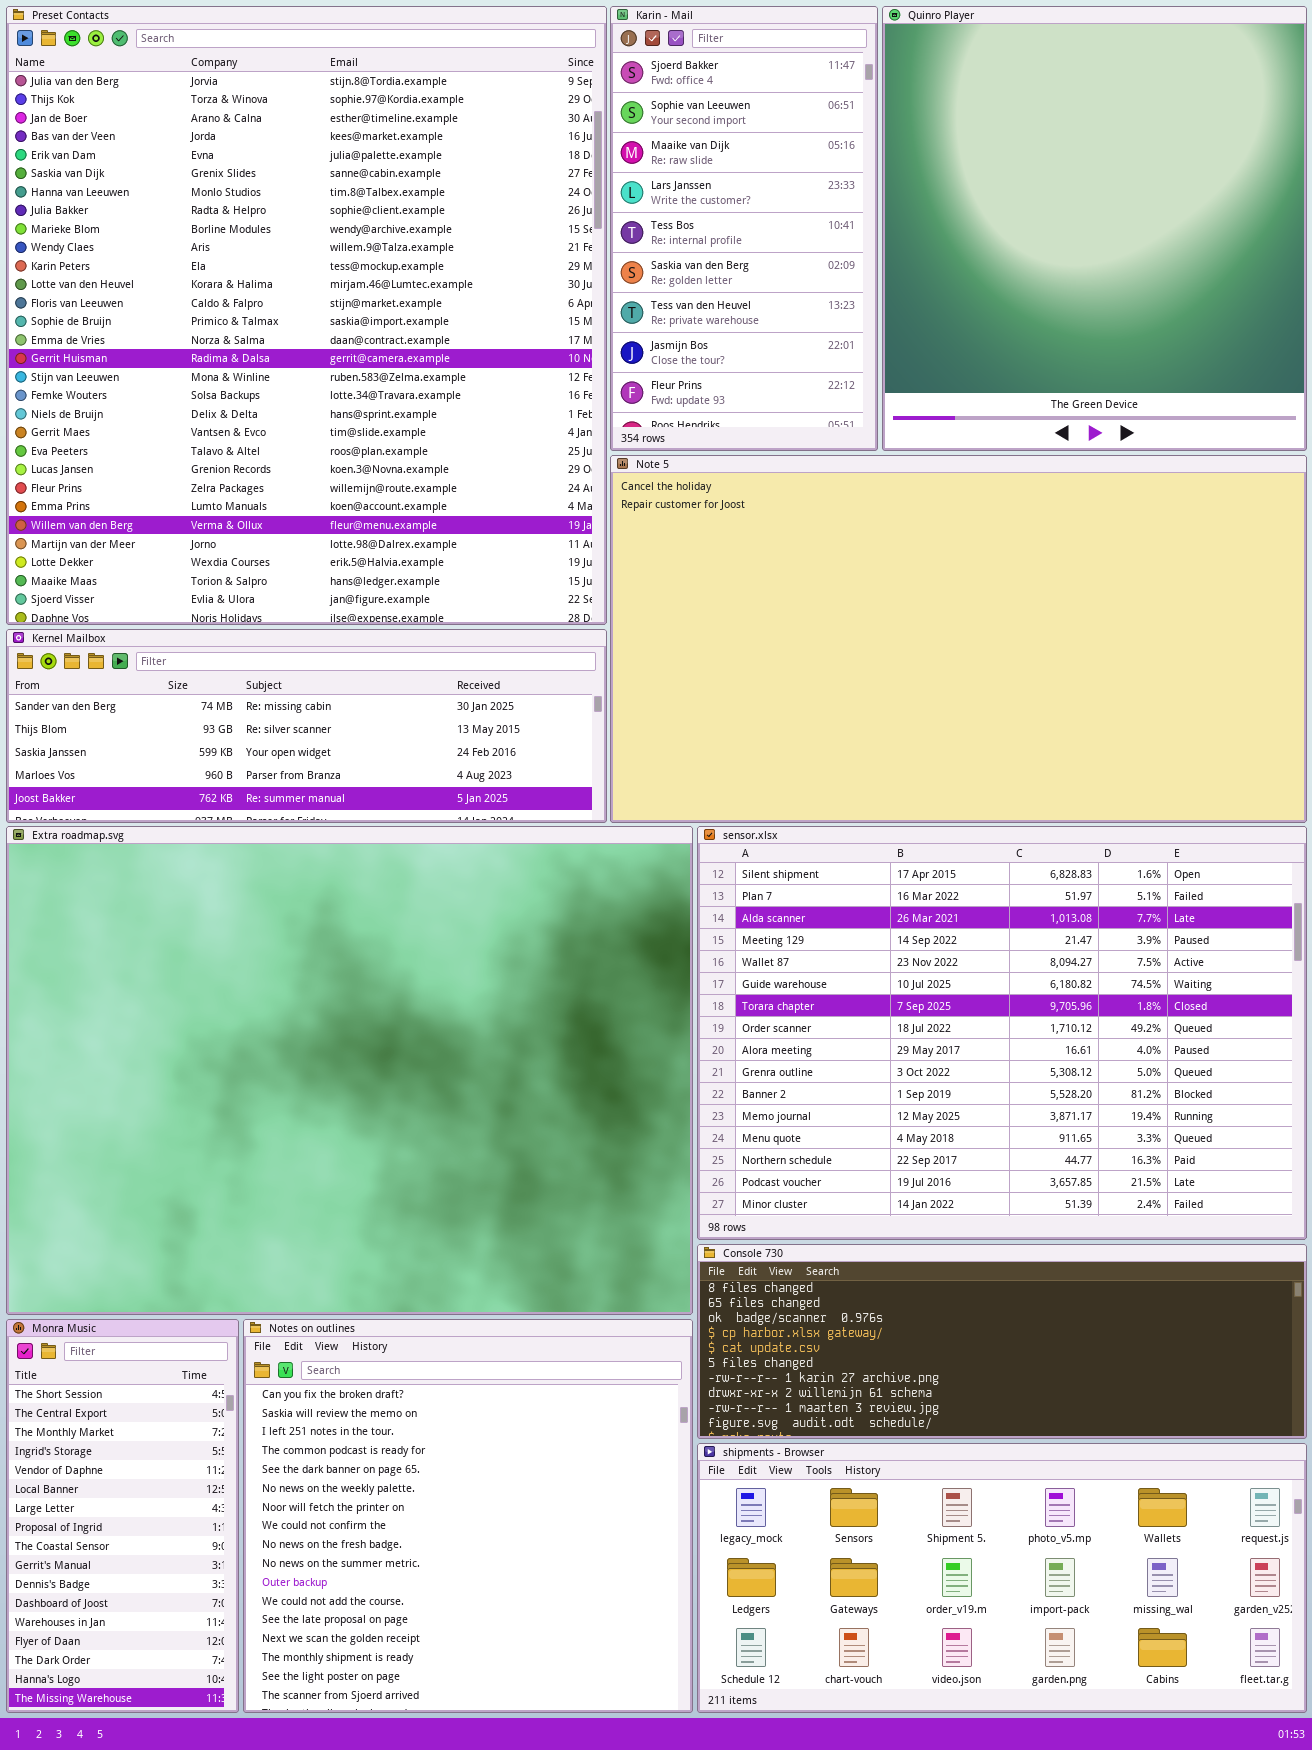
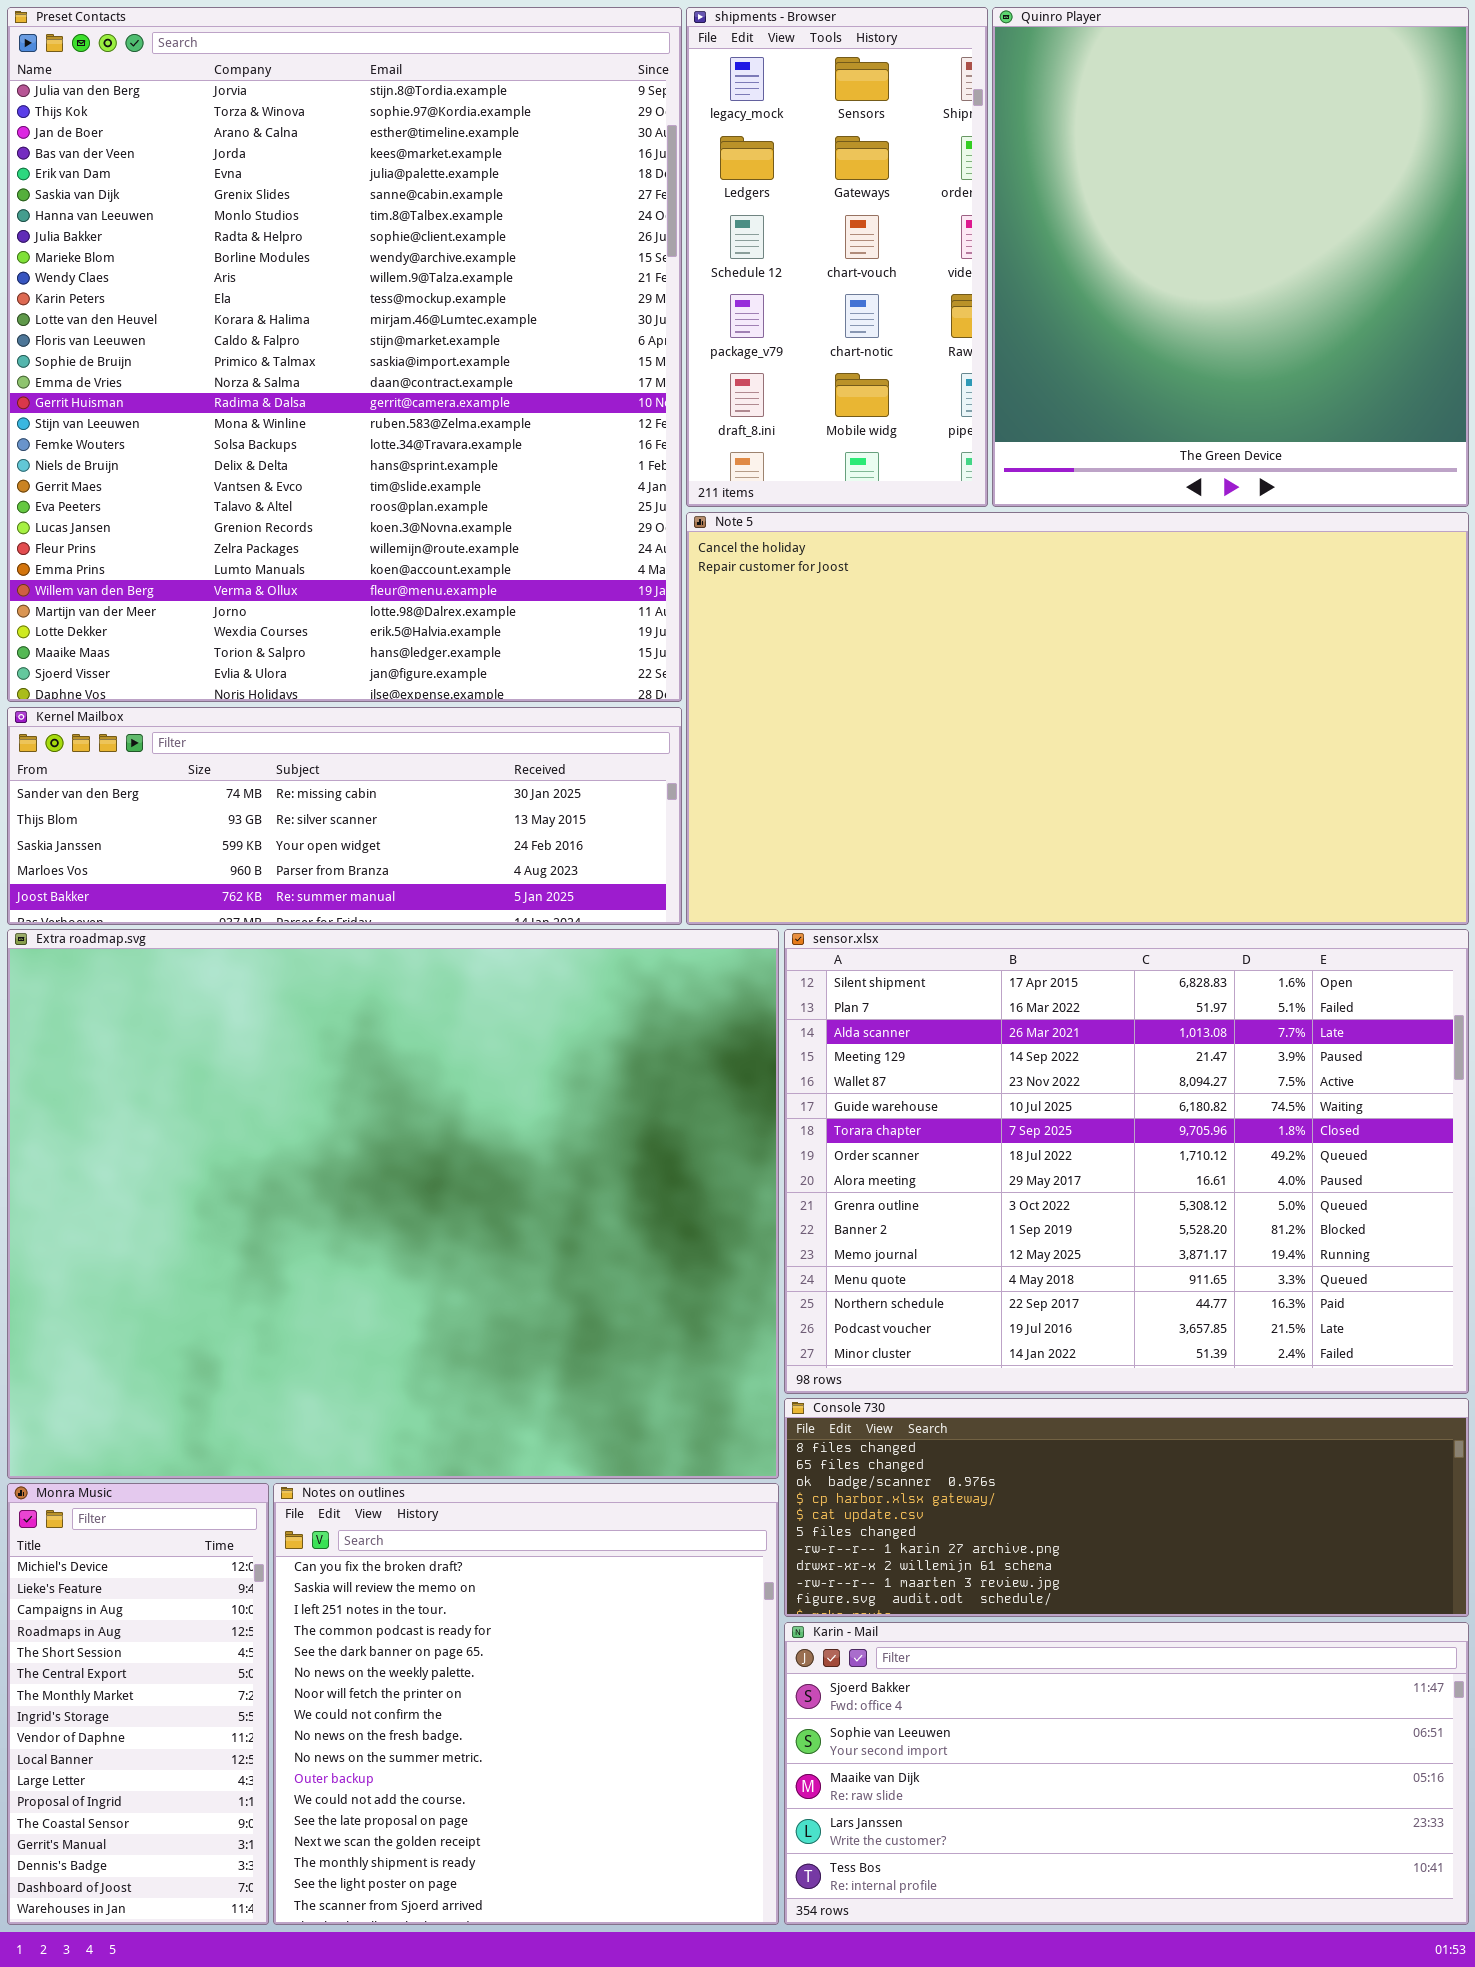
Karin - Mail: [610,6,878,451] -> [784,1622,1469,1925], moved, resized
Monra Music: [6,1319,239,1713] -> [7,1483,269,1925], scrolled up 4 rows
shipments - Browser: [697,1443,1307,1713] -> [686,7,988,507], moved, resized

